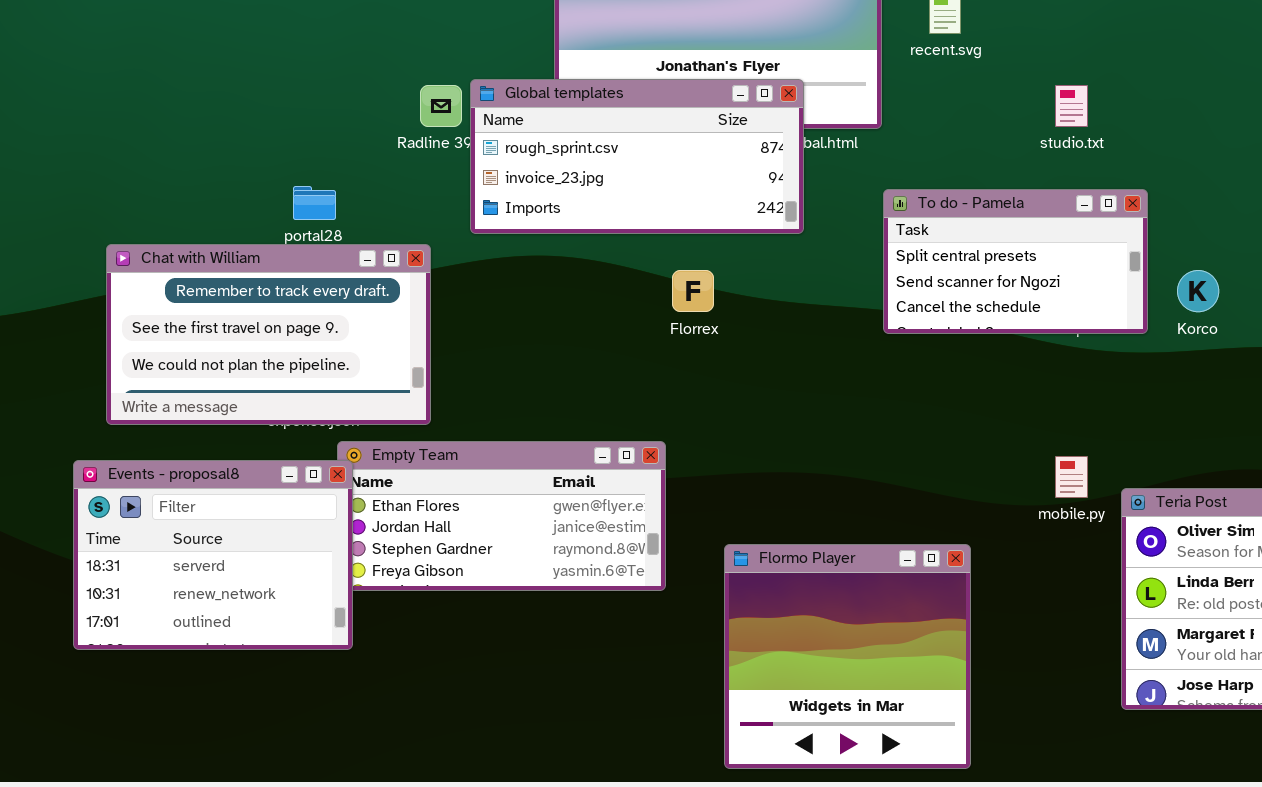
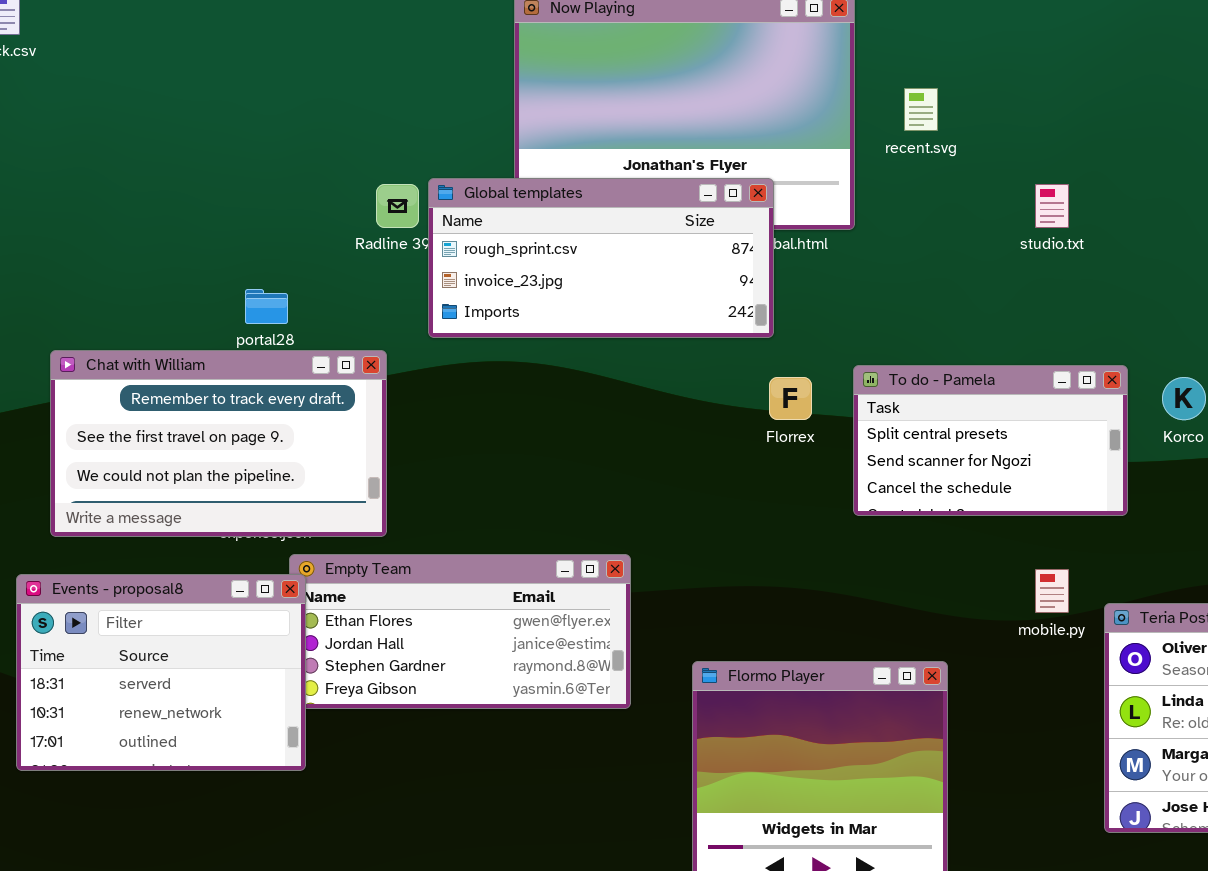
To do - Pamela: [883,189,1148,334] -> [853,365,1128,516], moved
Florrex: [672,270,714,312] -> [769,377,812,420], moved

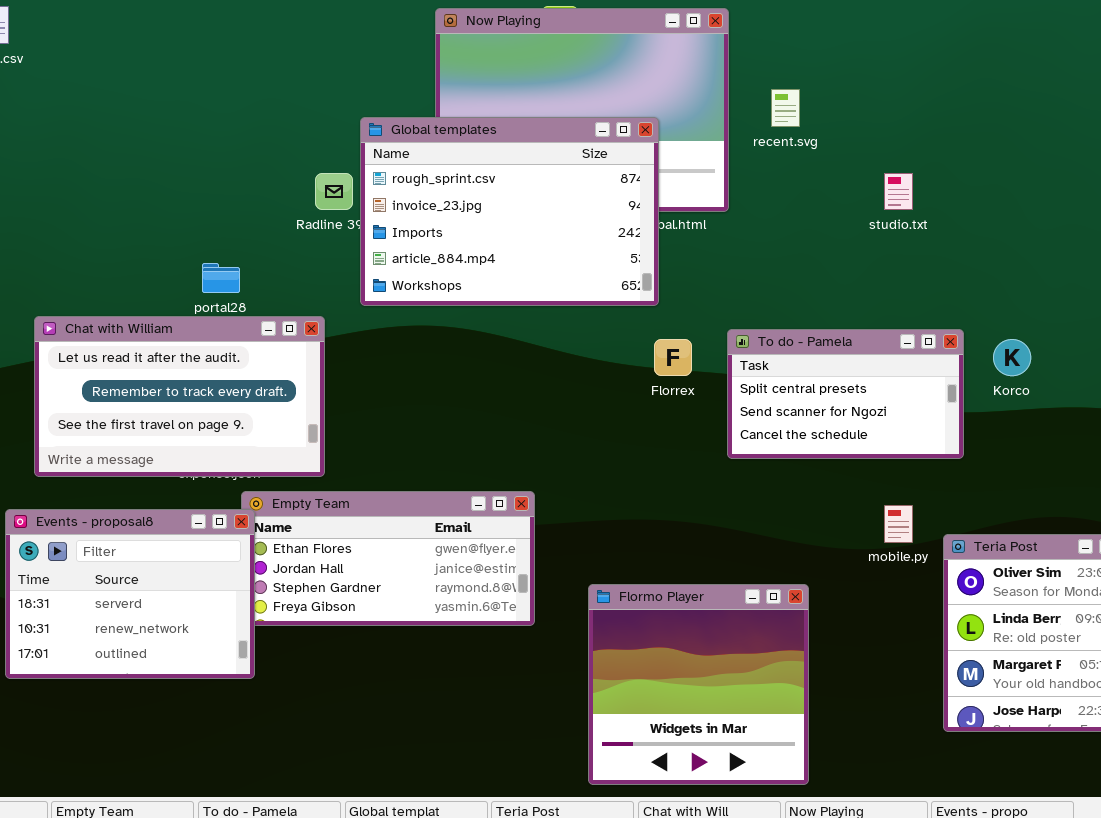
Global templates: [428,178,774,338] -> [360,117,659,306], resized
Chat with William: [50,350,387,537] -> [34,316,325,477], scrolled up 1 row

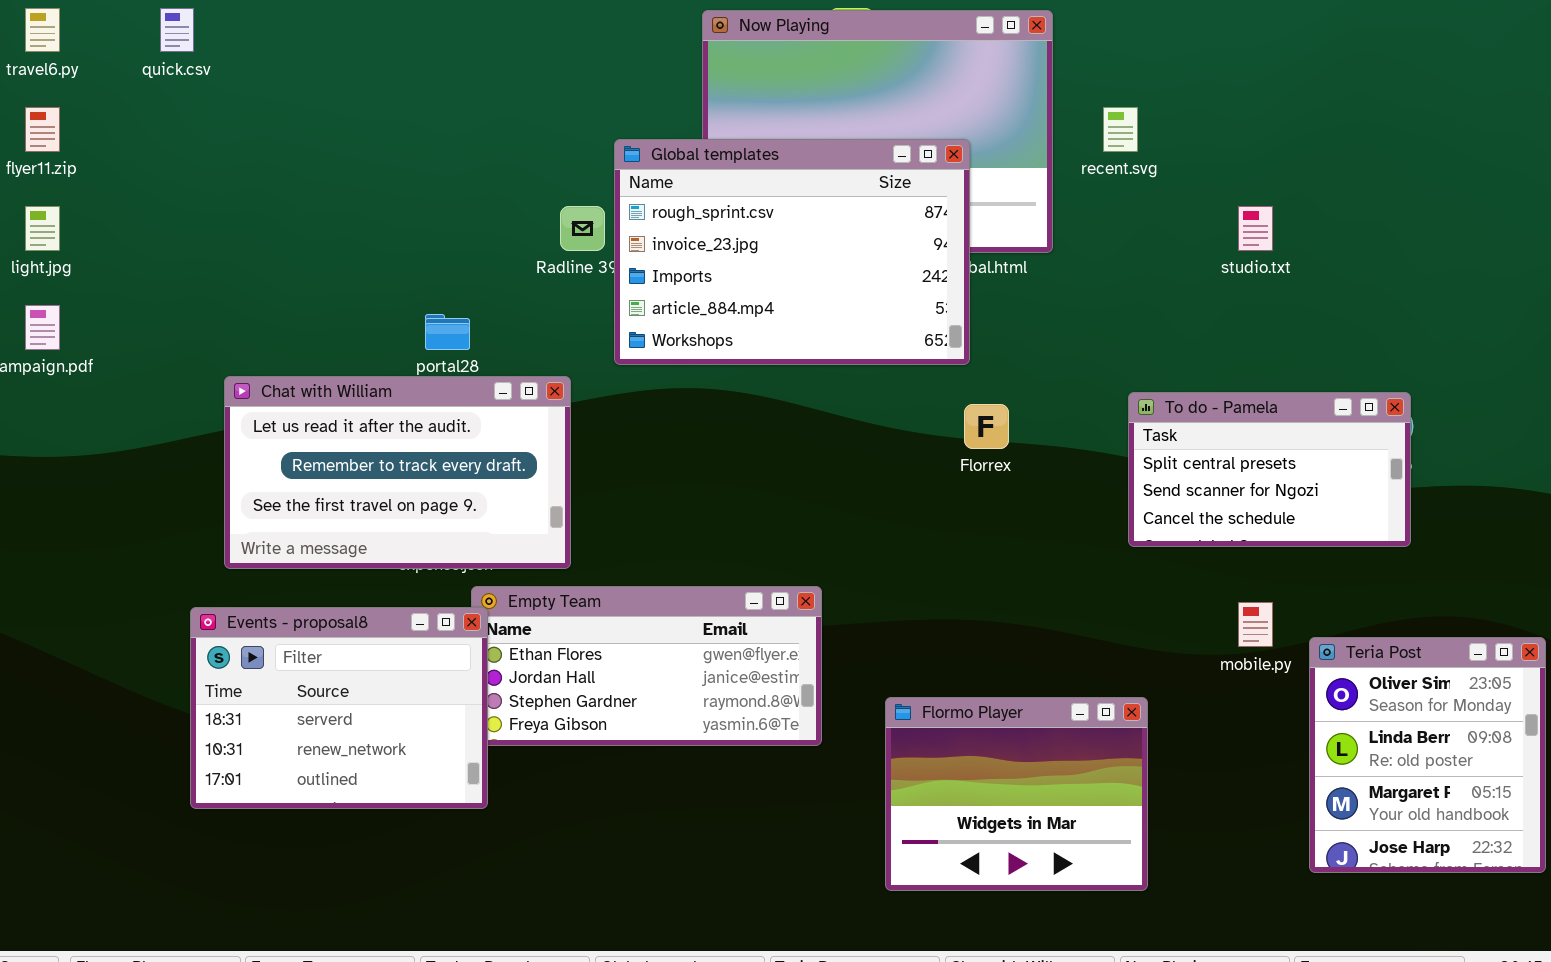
To do - Pamela: [727,329,964,459] -> [1128,392,1411,547], moved
Flormo Player: [588,584,809,785] -> [885,697,1148,891], resized

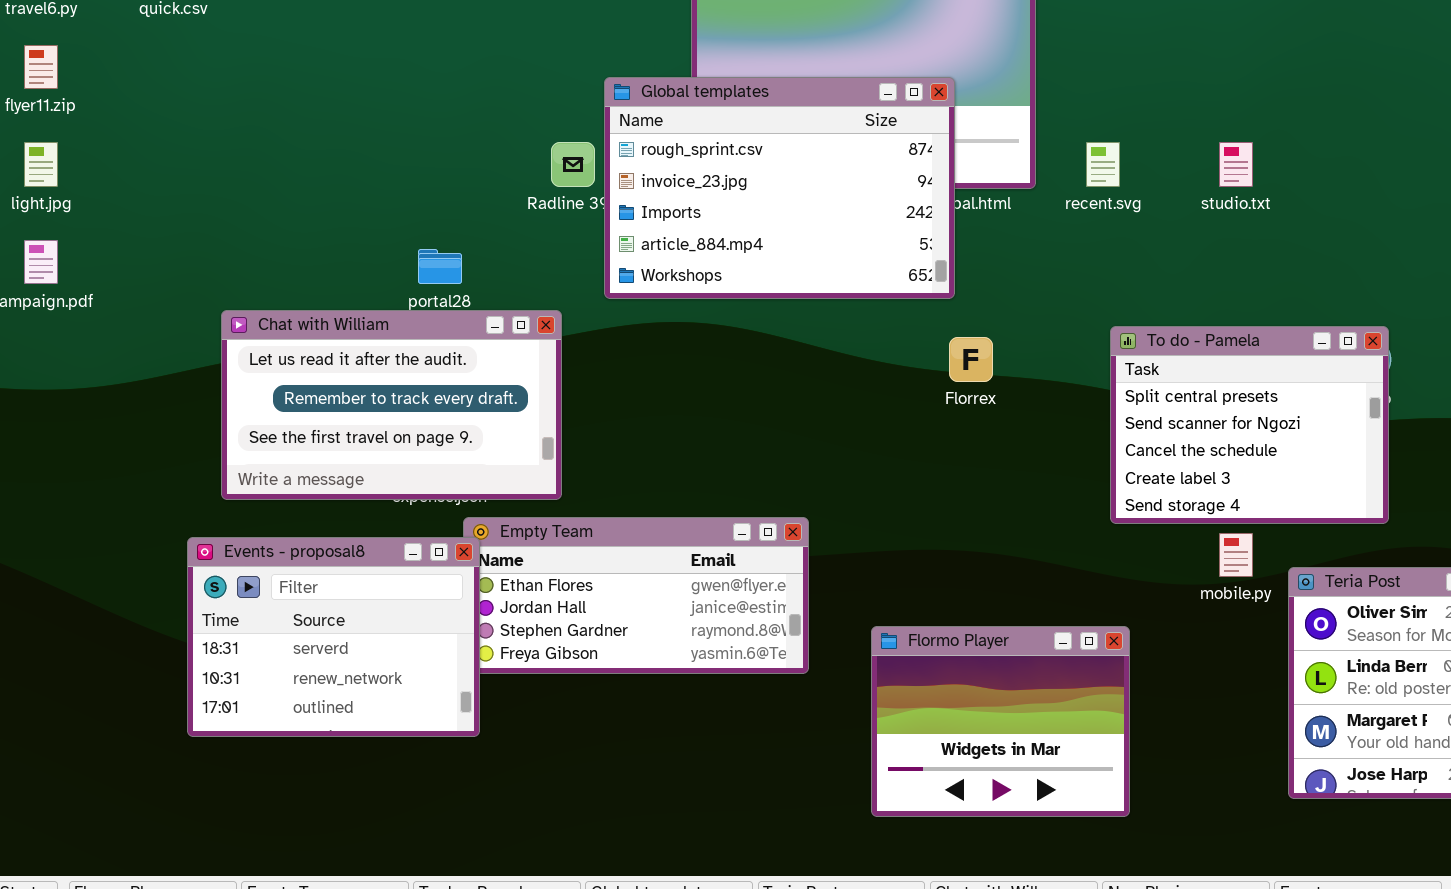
recent.svg: [1103,107,1138,152] -> [1086,142,1120,187], moved
To do - Pamela: [1128,392,1411,547] -> [1110,326,1389,524], resized

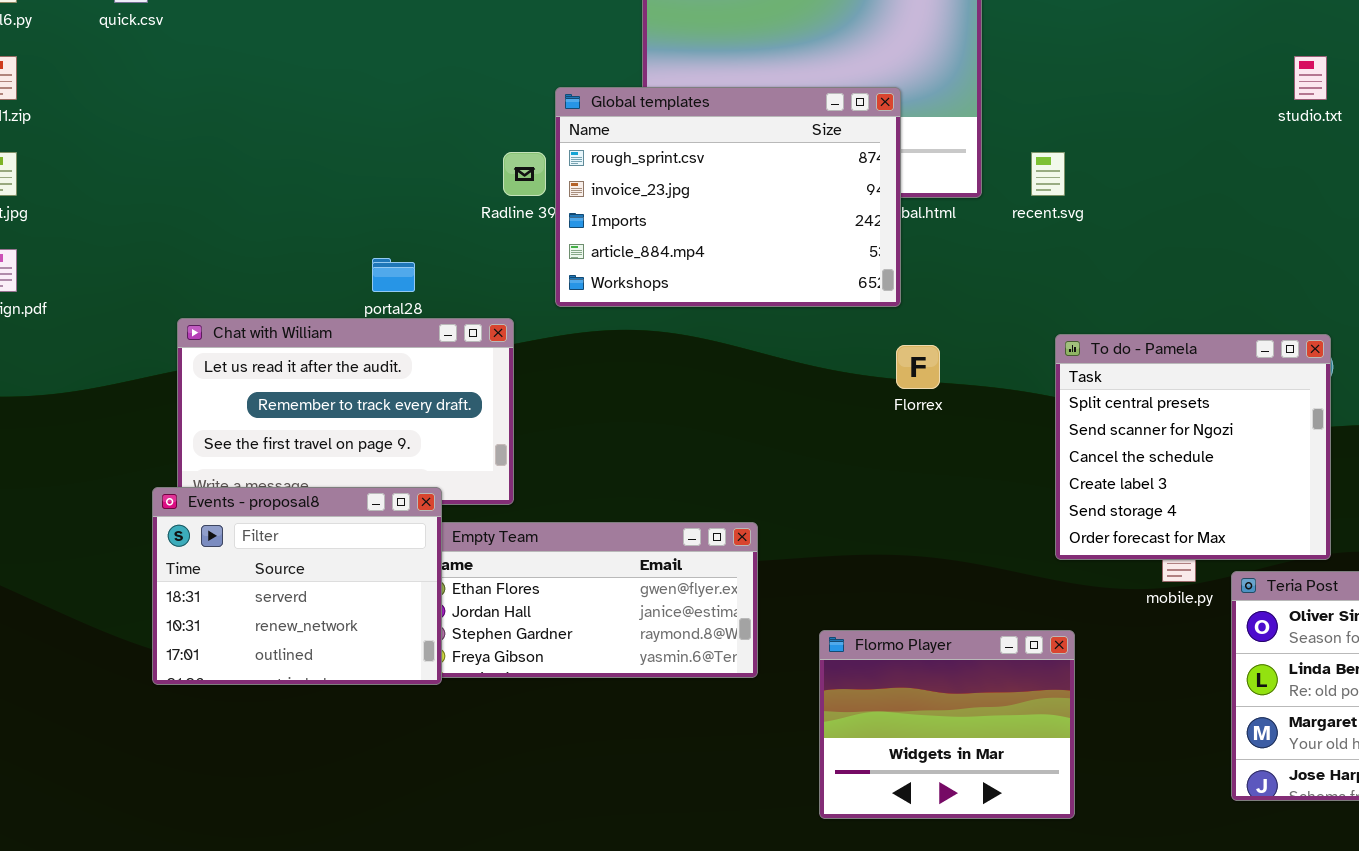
studio.txt: [1219,142,1253,187] -> [1294,56,1327,100], moved
To do - Pamela: [1110,326,1389,524] -> [1055,334,1331,560], resized
Events - proposal8: [187,537,480,737] -> [152,487,442,685], moved

